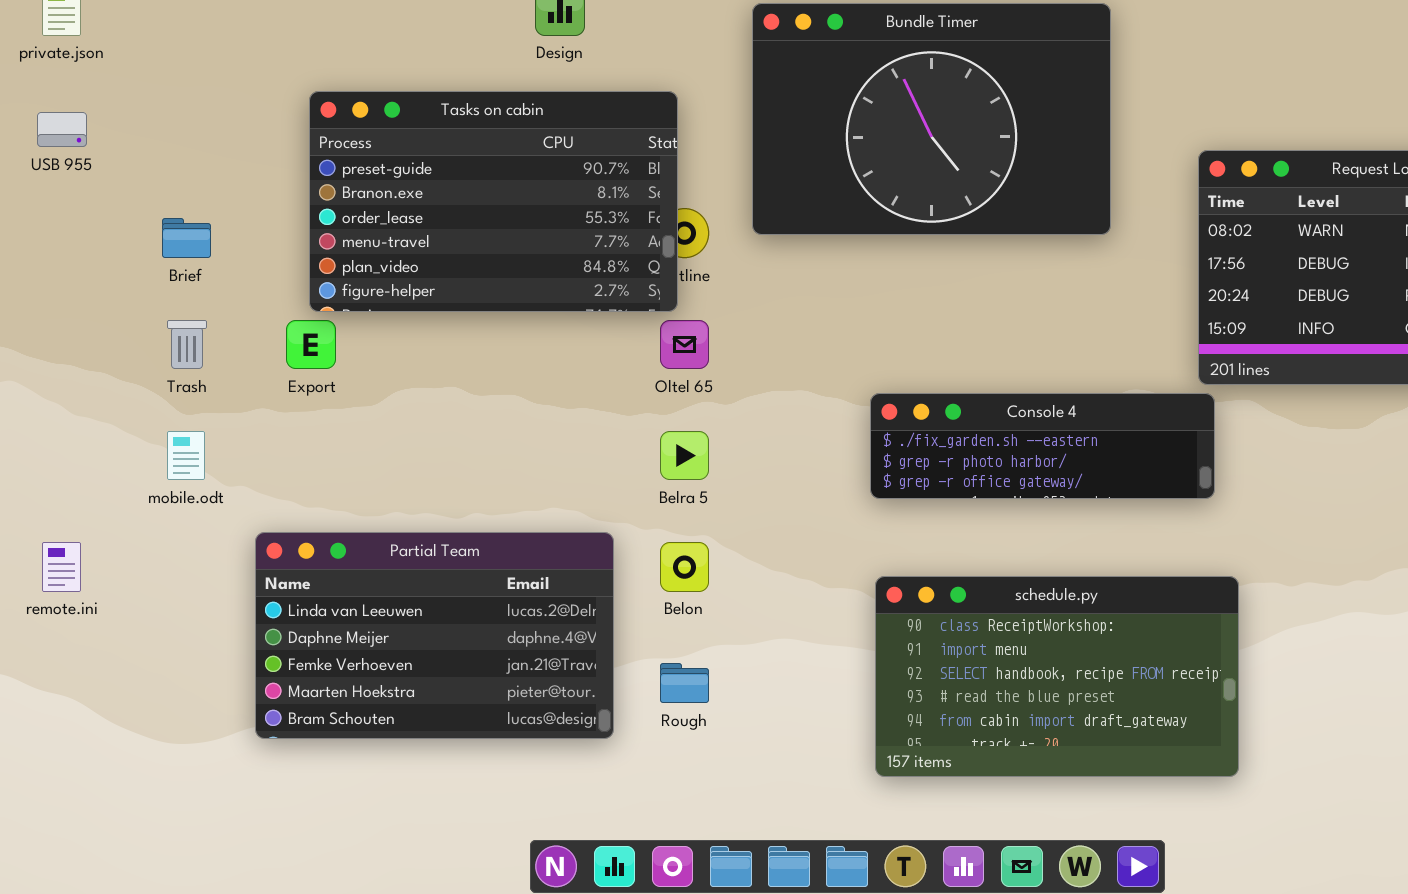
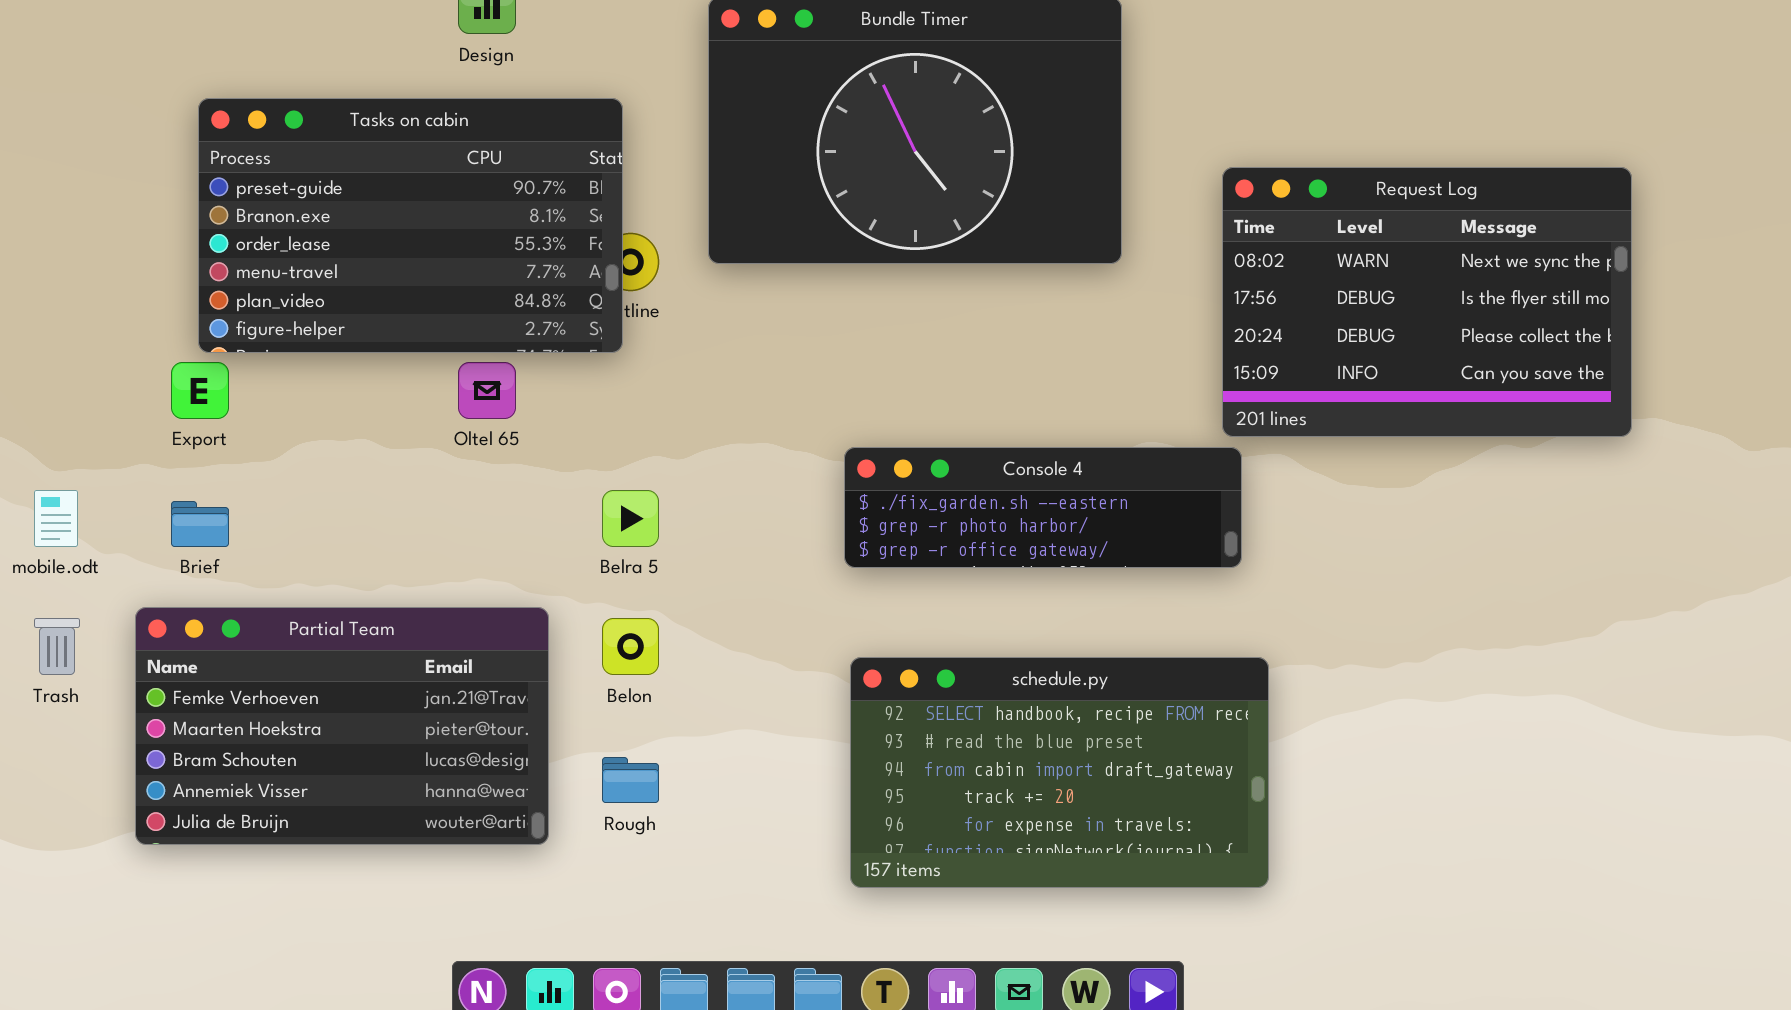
Brief: [162,218,211,258] -> [171,501,229,547], moved
Trash: [167,320,207,369] -> [34,618,80,675], moved
Oltel 65: [660,320,709,369] -> [458,362,516,419], moved
Partial Team: [255,532,614,739] -> [135,607,549,845], scrolled down 2 rows
schedule.py: [875,576,1239,777] -> [850,657,1269,888], scrolled down 2 rows

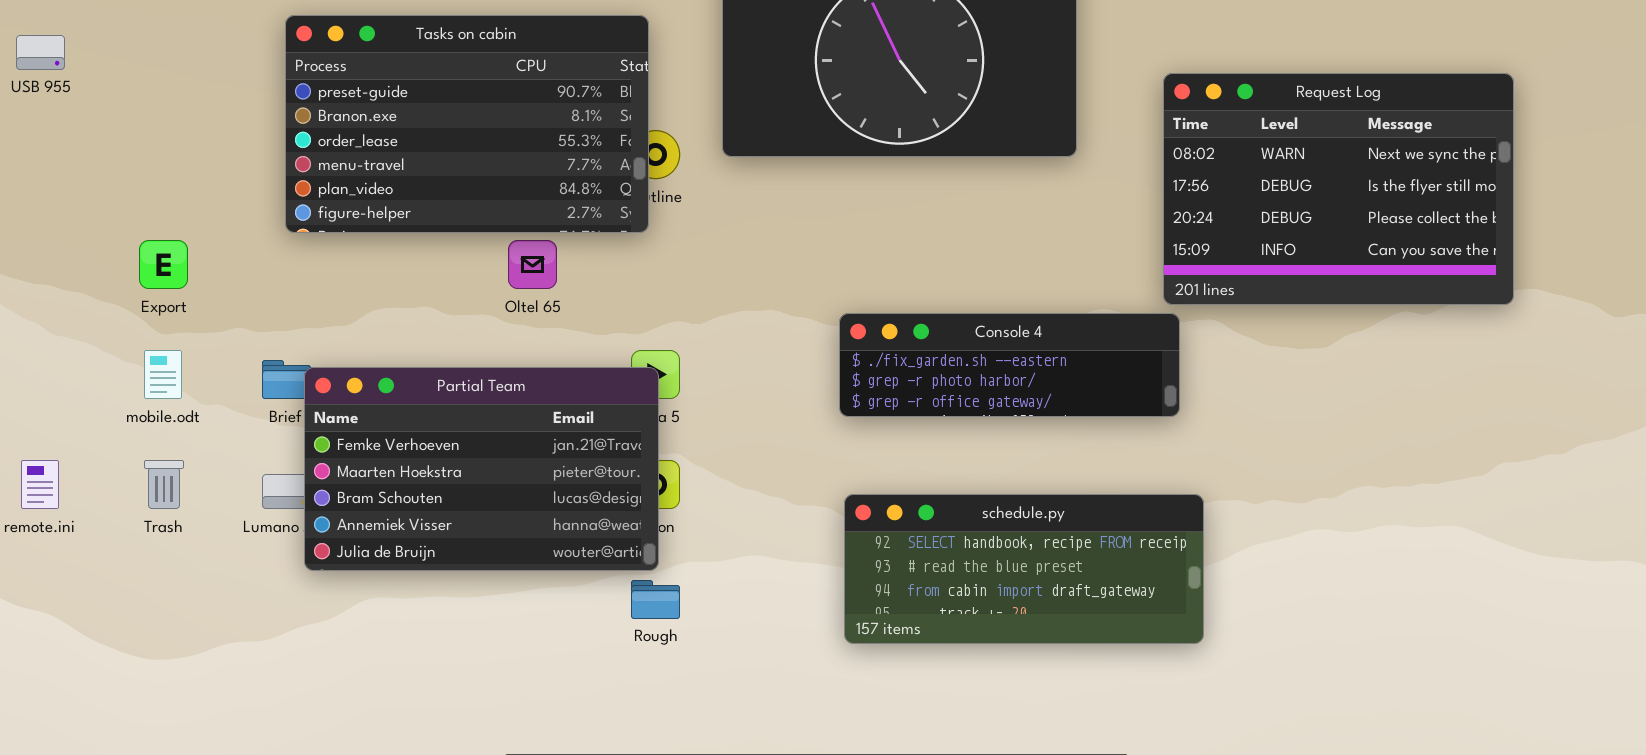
Export: [171,362,229,419] -> [139,240,188,289], moved
Partial Team: [135,607,549,845] -> [304,367,659,571], moved
schedule.py: [850,657,1269,888] -> [844,494,1204,644], resized

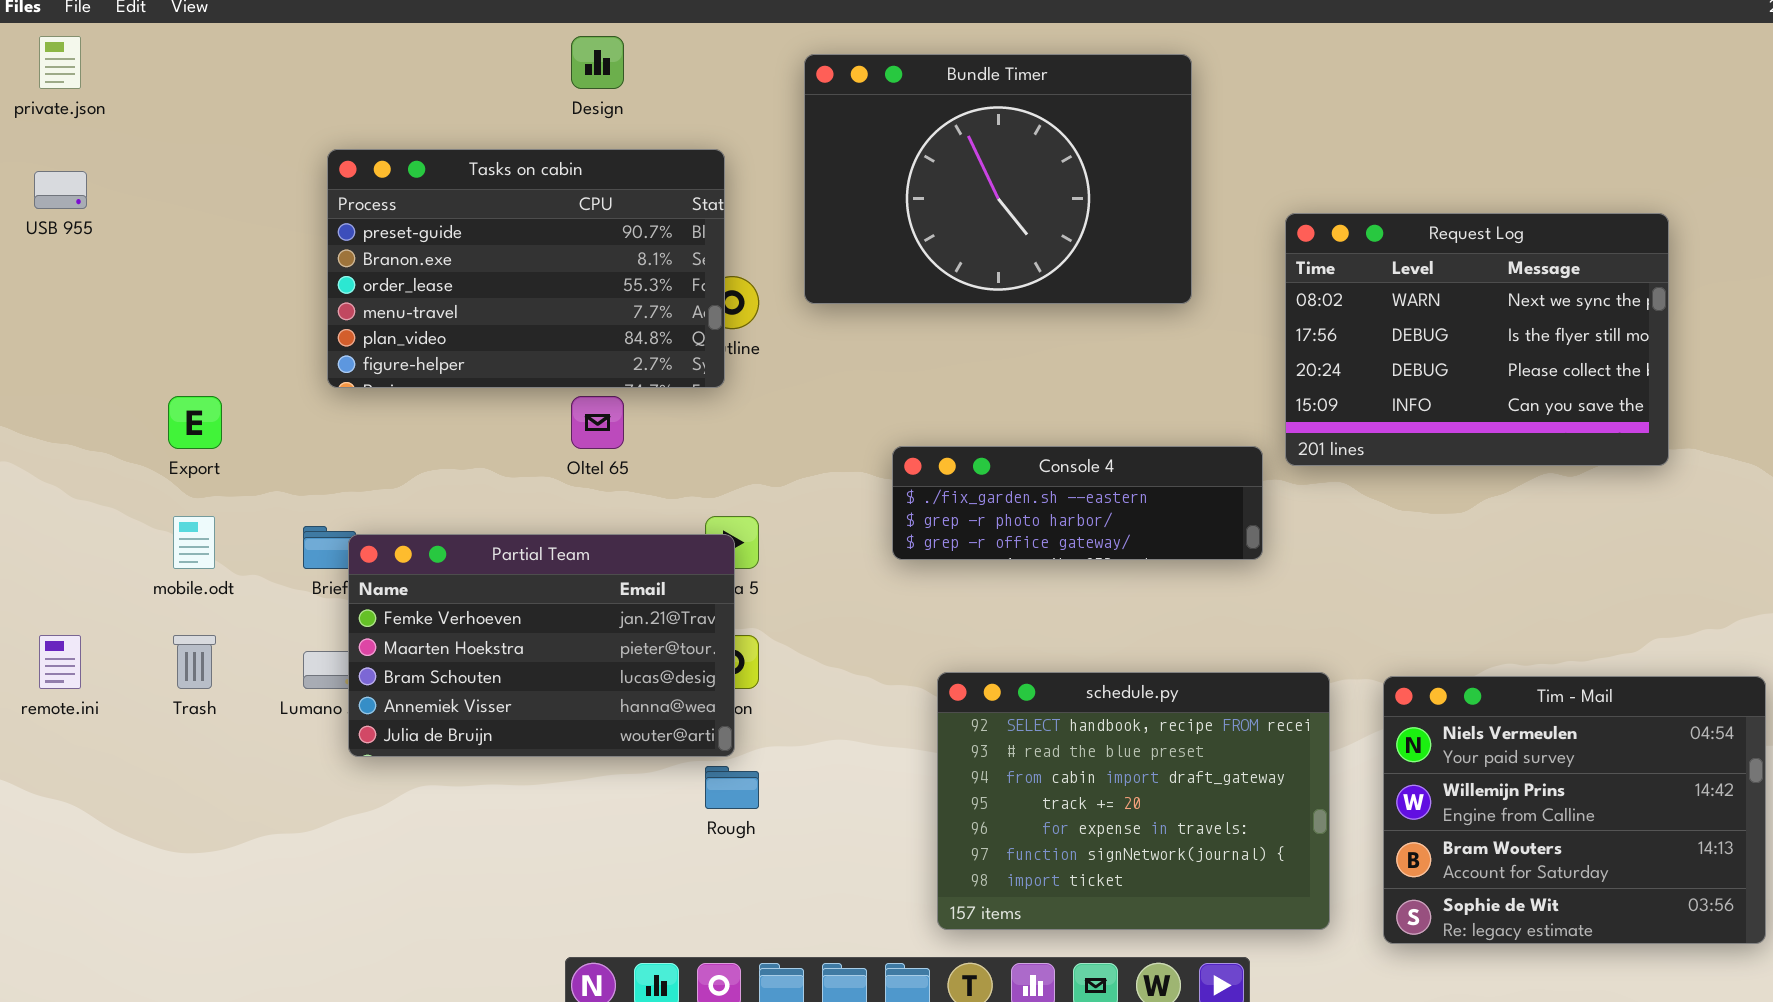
Console 4: [839,313,1180,417] -> [892,446,1263,560], moved
schedule.py: [844,494,1204,644] -> [937,672,1330,930], resized
Tim - Mail: none -> [1383,676,1766,944], opened

